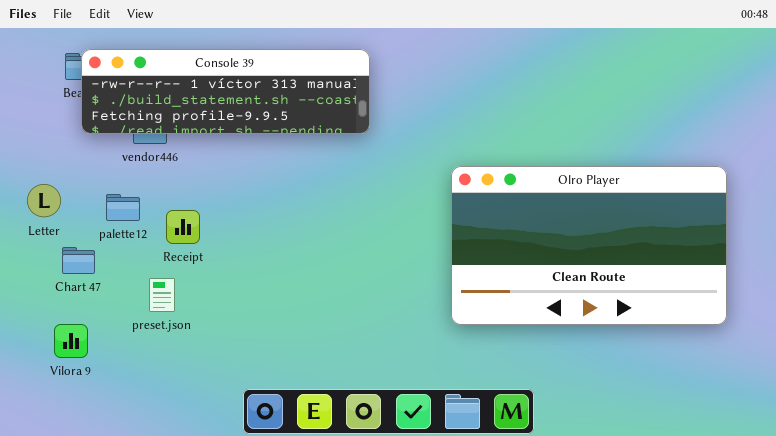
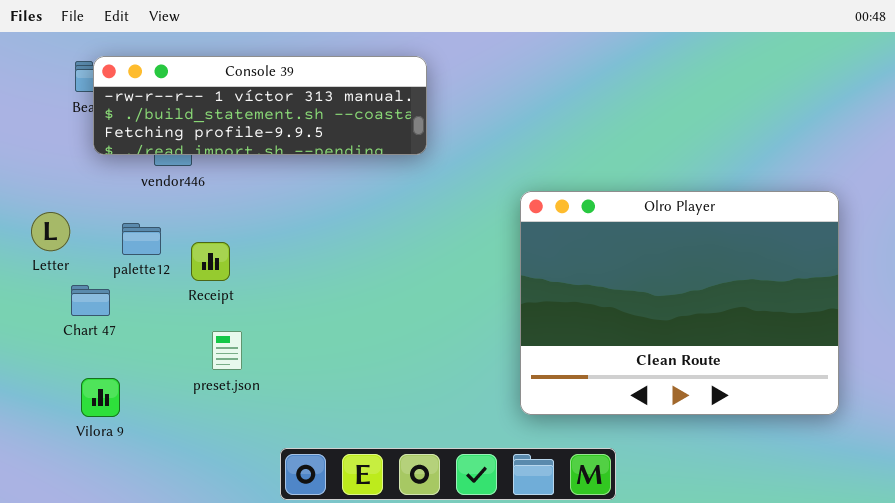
Olro Player: [451,166,727,325] -> [520,191,839,415], resized
preset.json: [149,278,175,312] -> [212,331,242,370], moved
Vilora 9: [54,324,88,358] -> [81,378,120,417], moved

